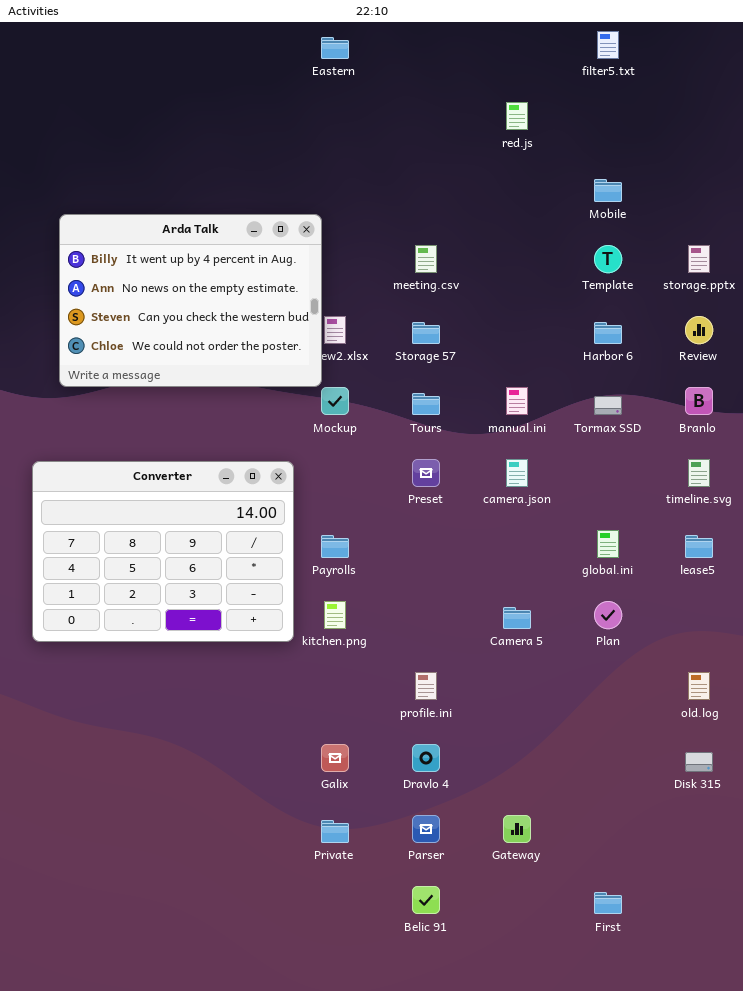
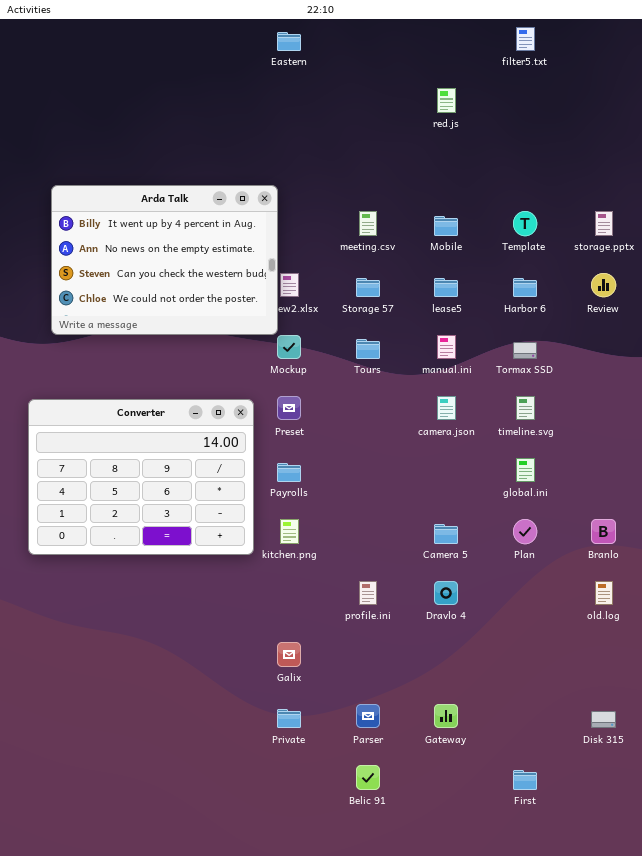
Mobile: [594,179,622,202] -> [434,216,458,236], moved
Branlo: [685,387,713,415] -> [591,519,616,544], moved
Preset: [412,459,440,487] -> [277,396,301,420], moved
timeline.svg: [688,459,710,487] -> [516,396,535,420], moved
lease5: [685,535,713,558] -> [434,278,458,297], moved
Dravlo 4: [412,744,440,772] -> [434,581,458,605], moved
Disk 315: [685,752,713,772] -> [591,711,616,728], moved

